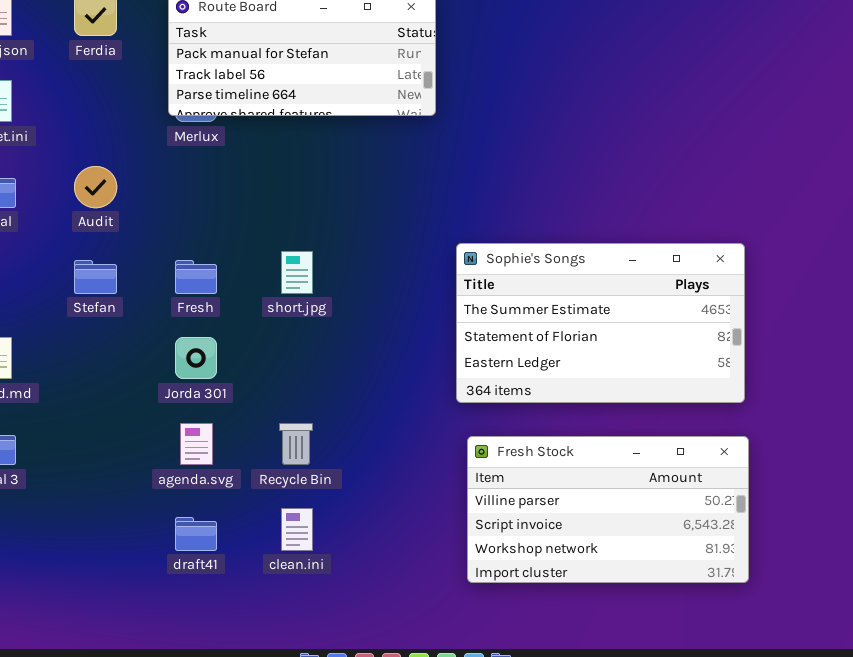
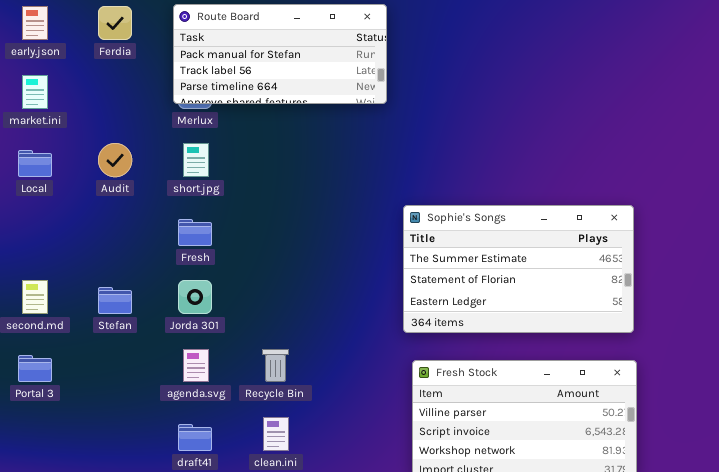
short.jpg: [281,251,313,294] -> [183,143,209,177], moved
Stefan: [74,260,117,294] -> [98,287,132,314], moved

